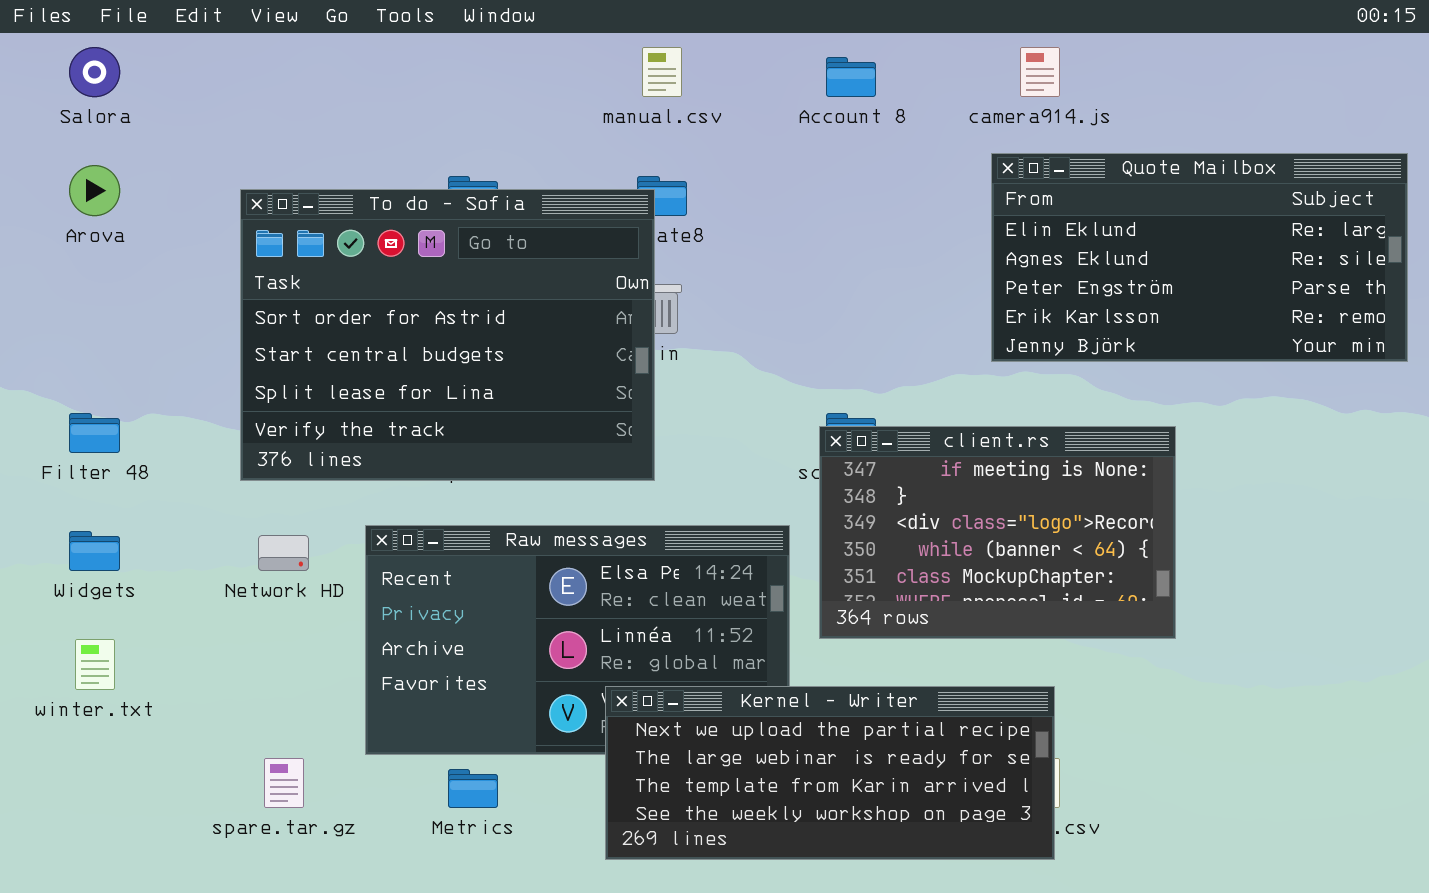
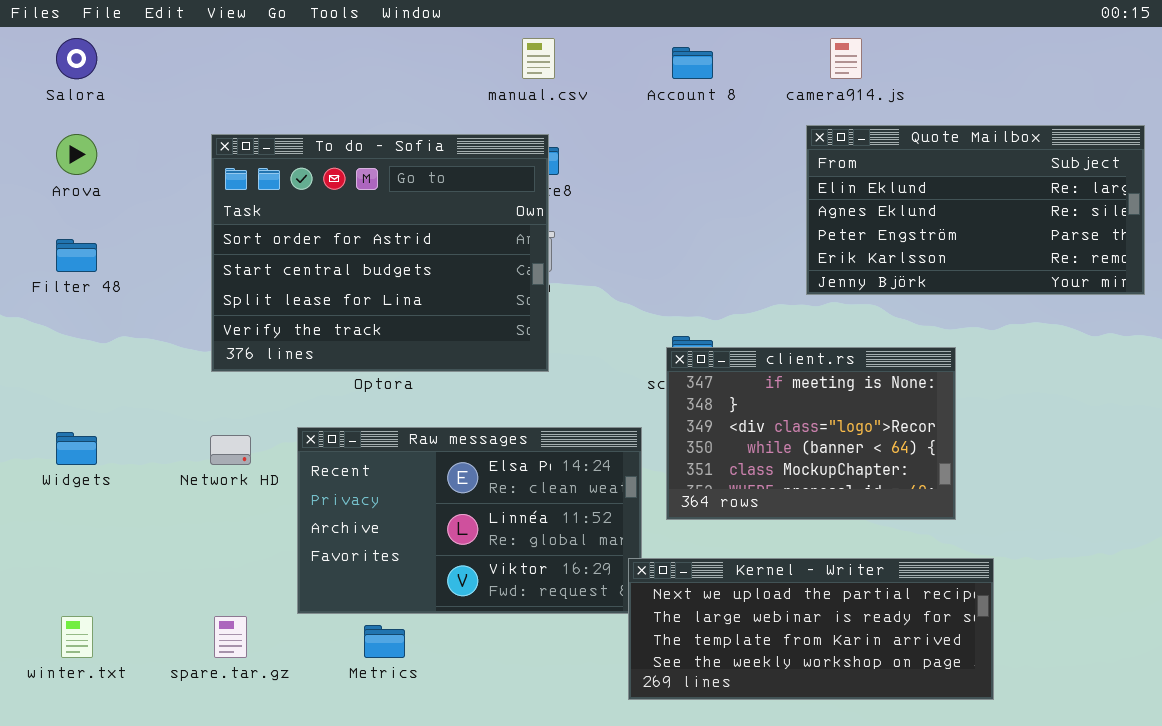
To do - Sofia: [240,189,655,481] -> [211,134,549,372], moved
Filter 48: [69,413,120,453] -> [56,239,97,272], moved
winter.txt: [75,639,115,690] -> [61,616,93,658], moved
Kernel - Writer: [605,686,1055,860] -> [628,558,994,700], moved

